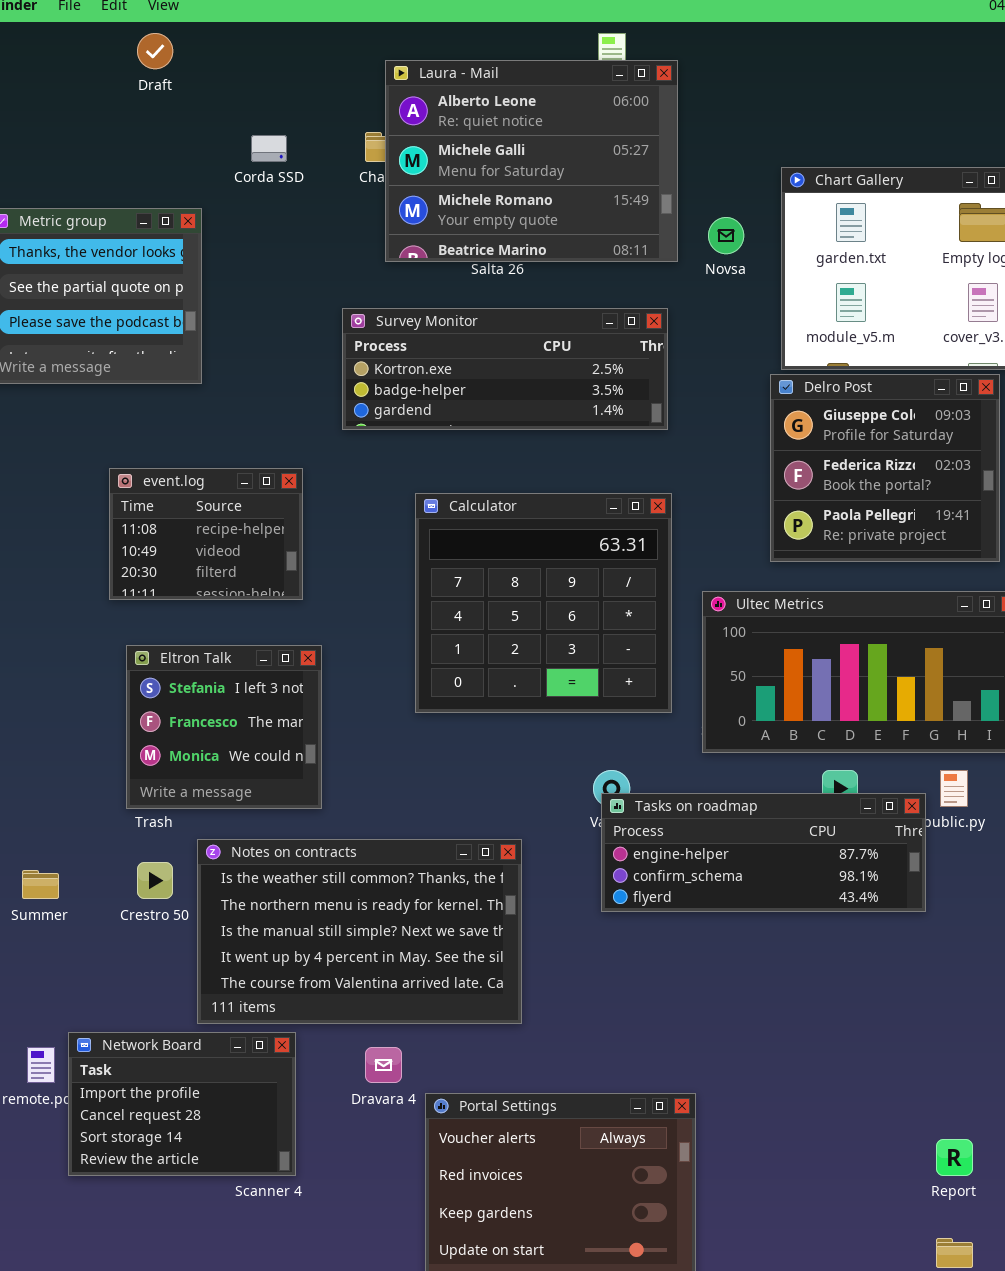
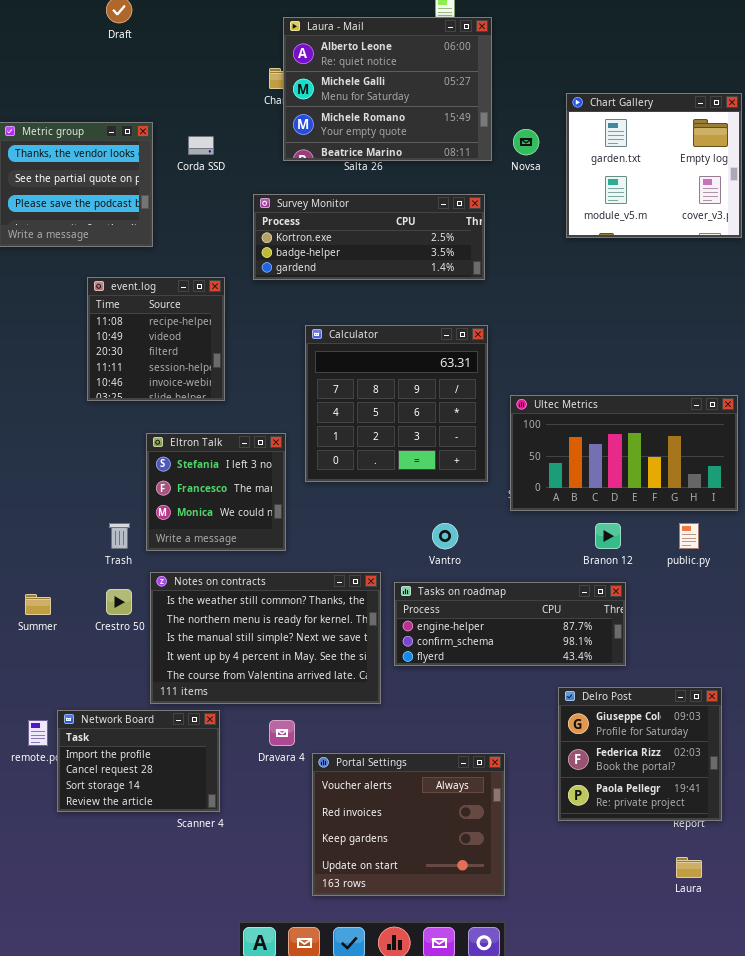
Corda SSD: [251,135,287,162] -> [188,136,214,155], moved
Delro Post: [770,374,1000,562] -> [558,687,722,821], moved
event.log: [109,468,303,600] -> [87,277,225,401], resized
Eltron Talk: [126,645,322,809] -> [146,433,286,551], moved
Tasks on roadmap: [601,793,926,912] -> [394,582,626,666], moved

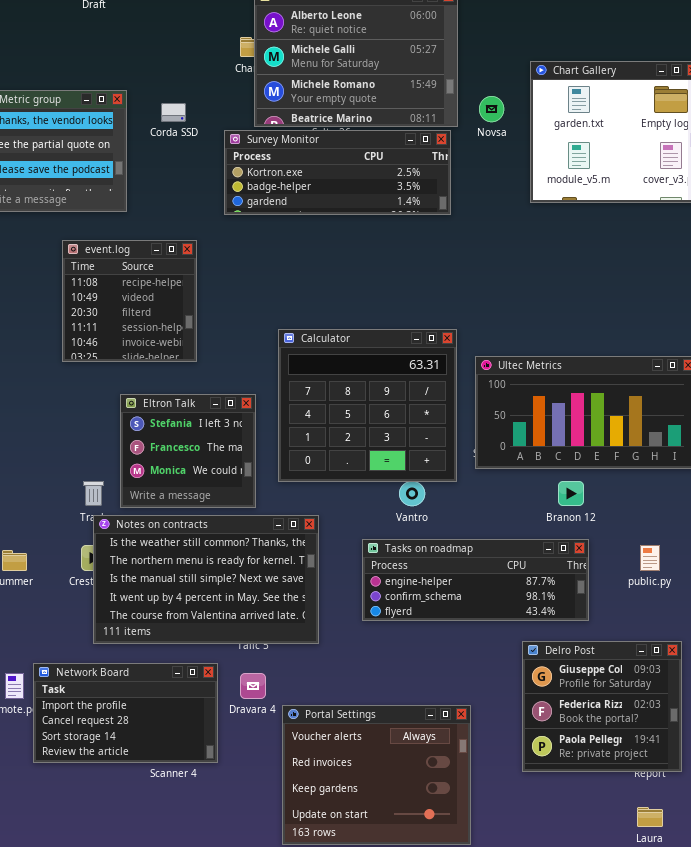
Survey Monitor: [253,194,485,280] -> [224,130,451,215], moved
Calculator: [305,325,488,482] -> [278,329,457,482], moved
public.py: [679,523,699,549] -> [640,545,660,571], moved
Notes on contracts: [150,572,381,704] -> [93,515,319,644], moved
Network Board: [57,710,220,812] -> [33,663,218,763], resized

